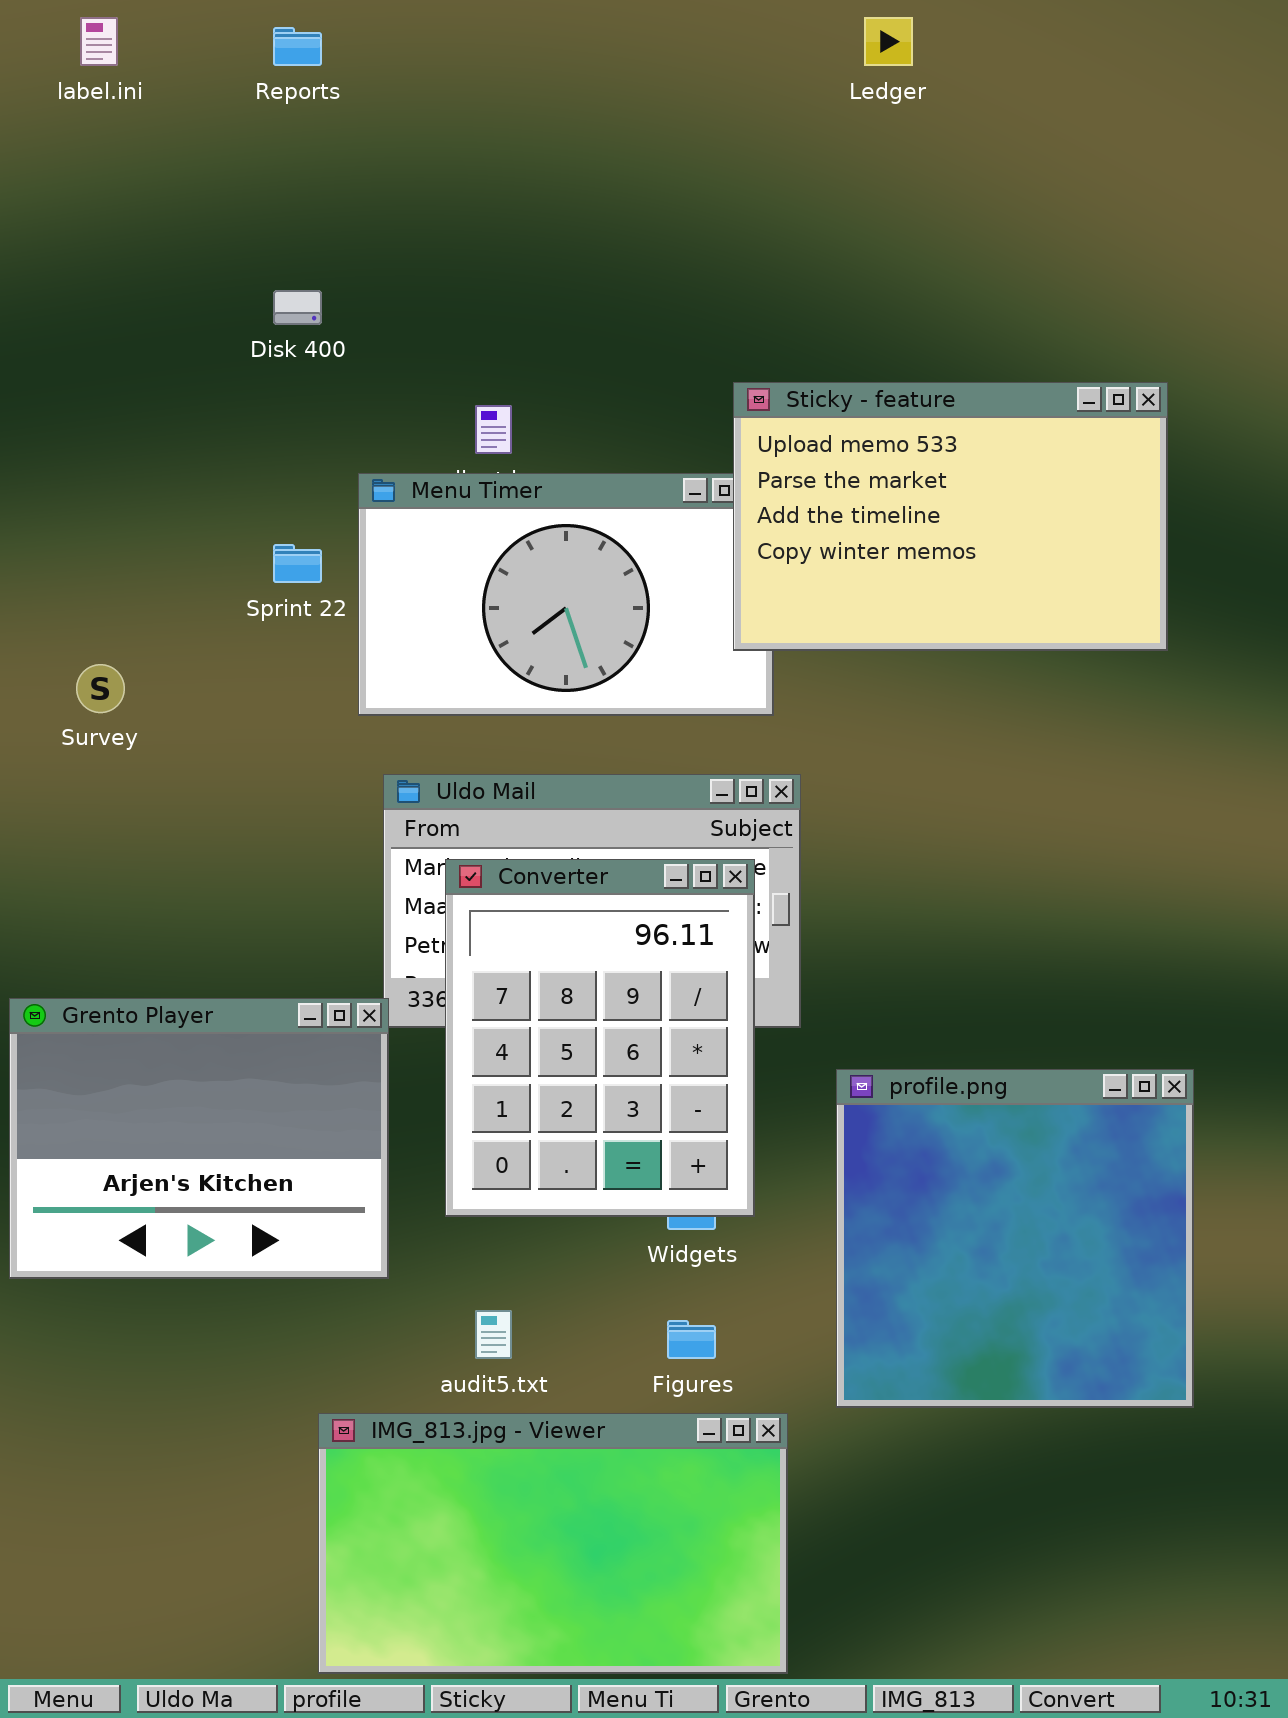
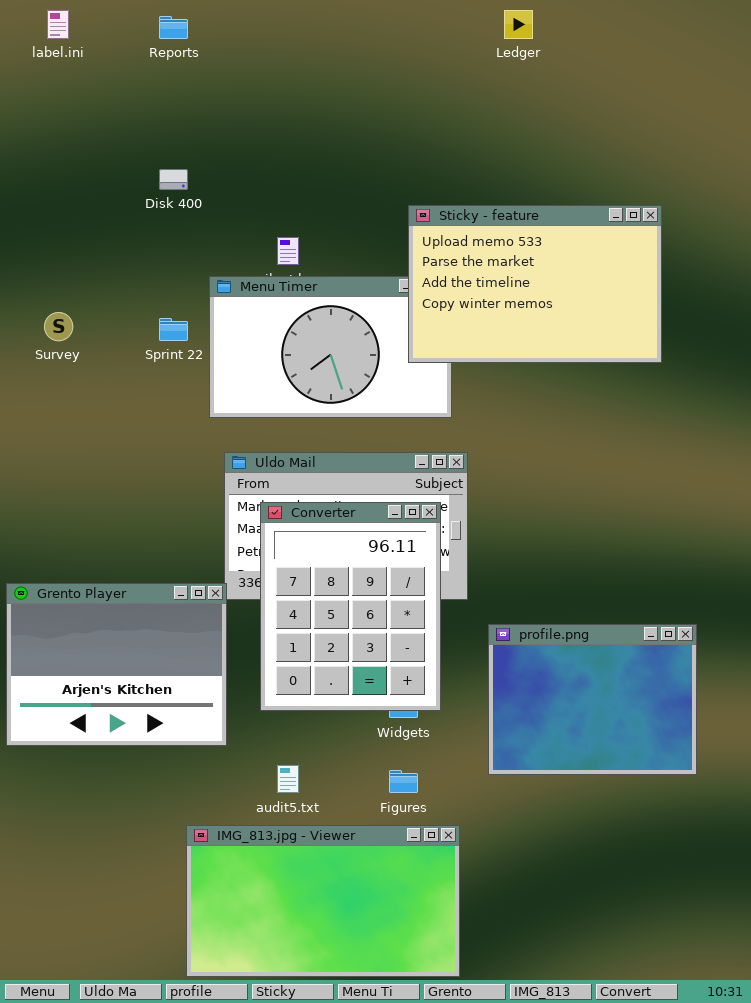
Sticky - feature: [733,382,1168,651] -> [408,205,662,363], moved
Survey: [76,664,125,713] -> [44,312,73,341], moved
profile.png: [836,1069,1194,1408] -> [488,624,697,775], resized

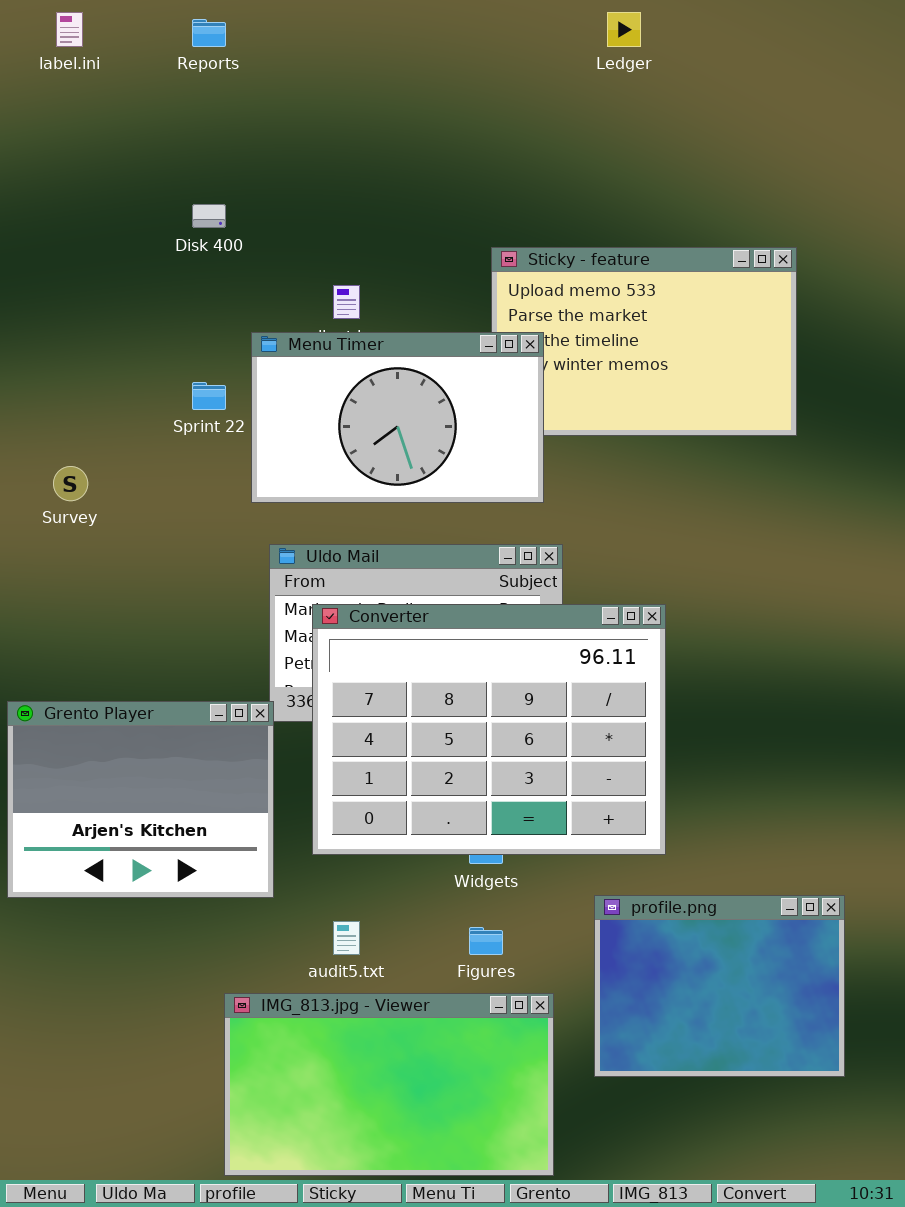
Menu Timer: [209,276,452,418] -> [251,332,544,503], raised
Survey: [44,312,73,341] -> [53,466,88,501], moved
Converter: [260,502,441,711] -> [312,604,666,855], resized
profile.png: [488,624,697,775] -> [594,895,845,1077], moved

